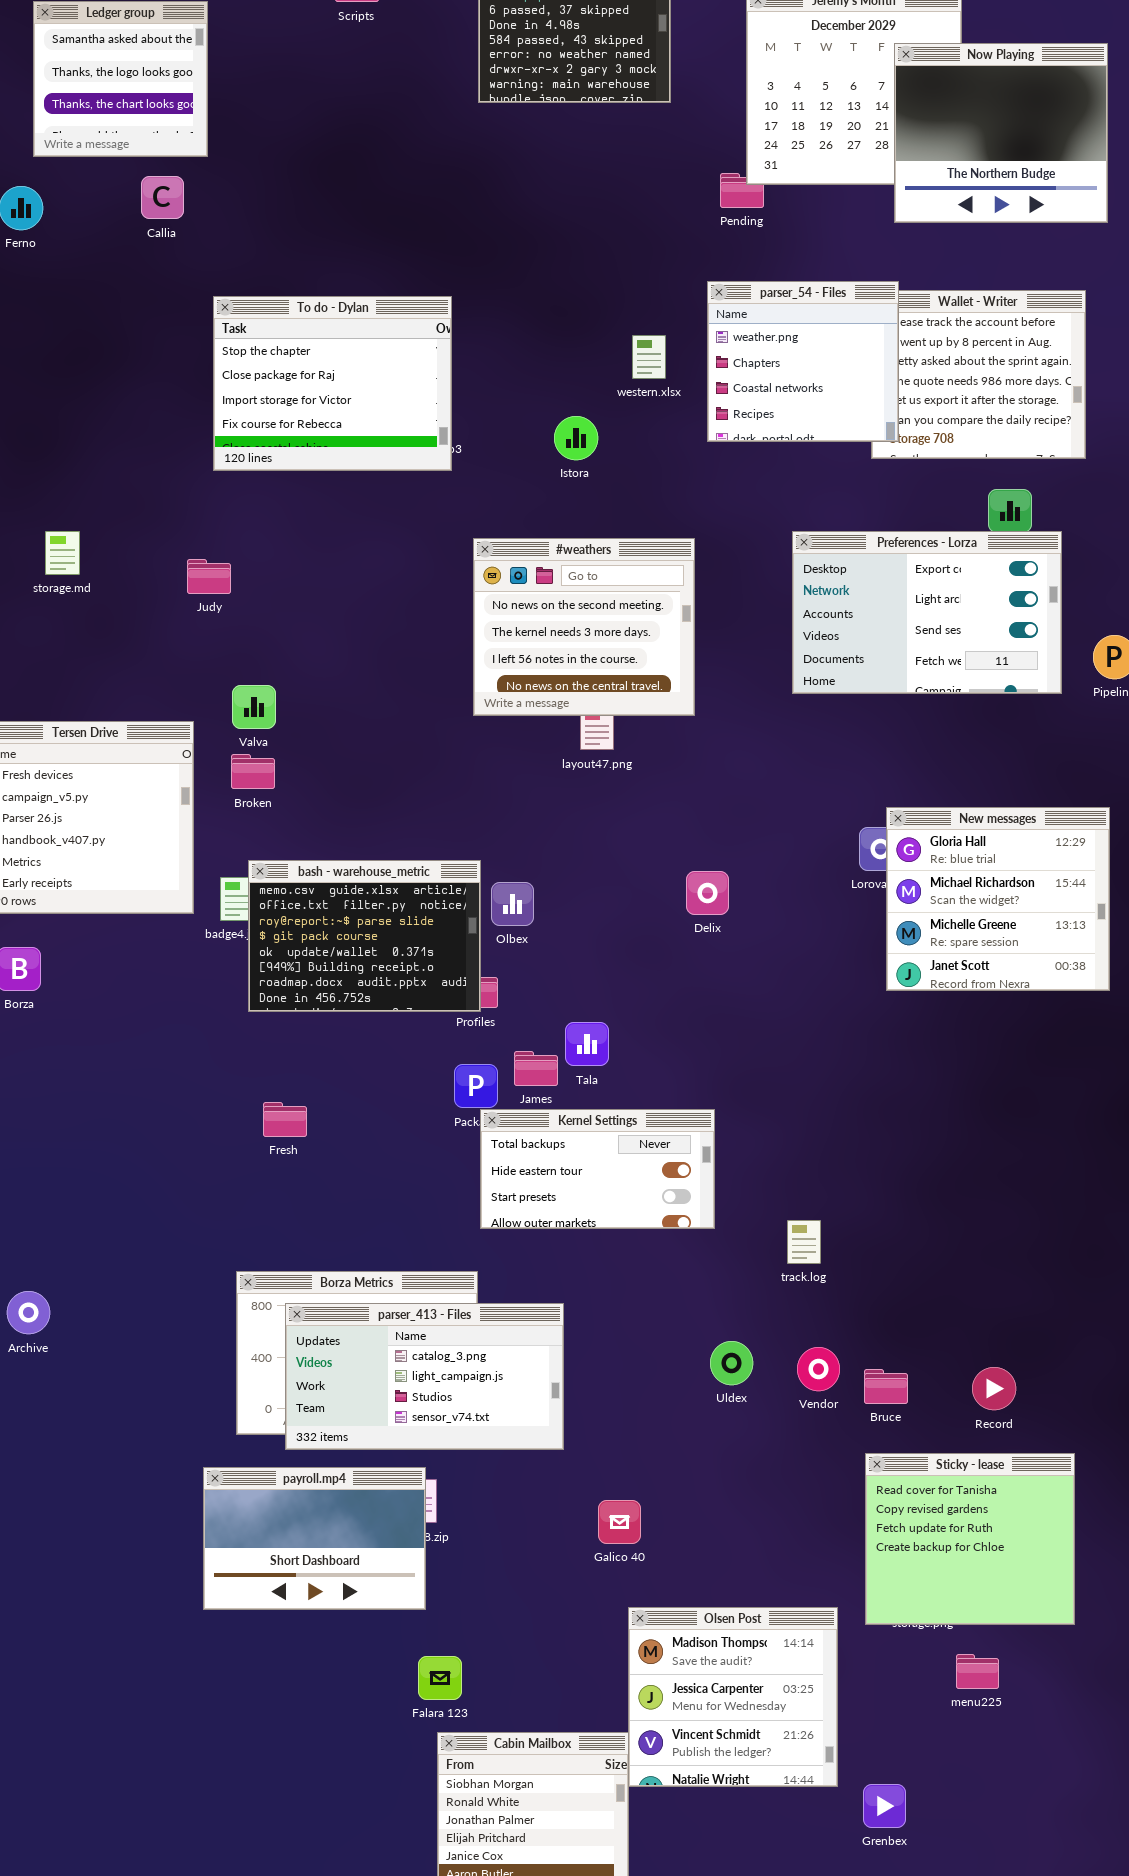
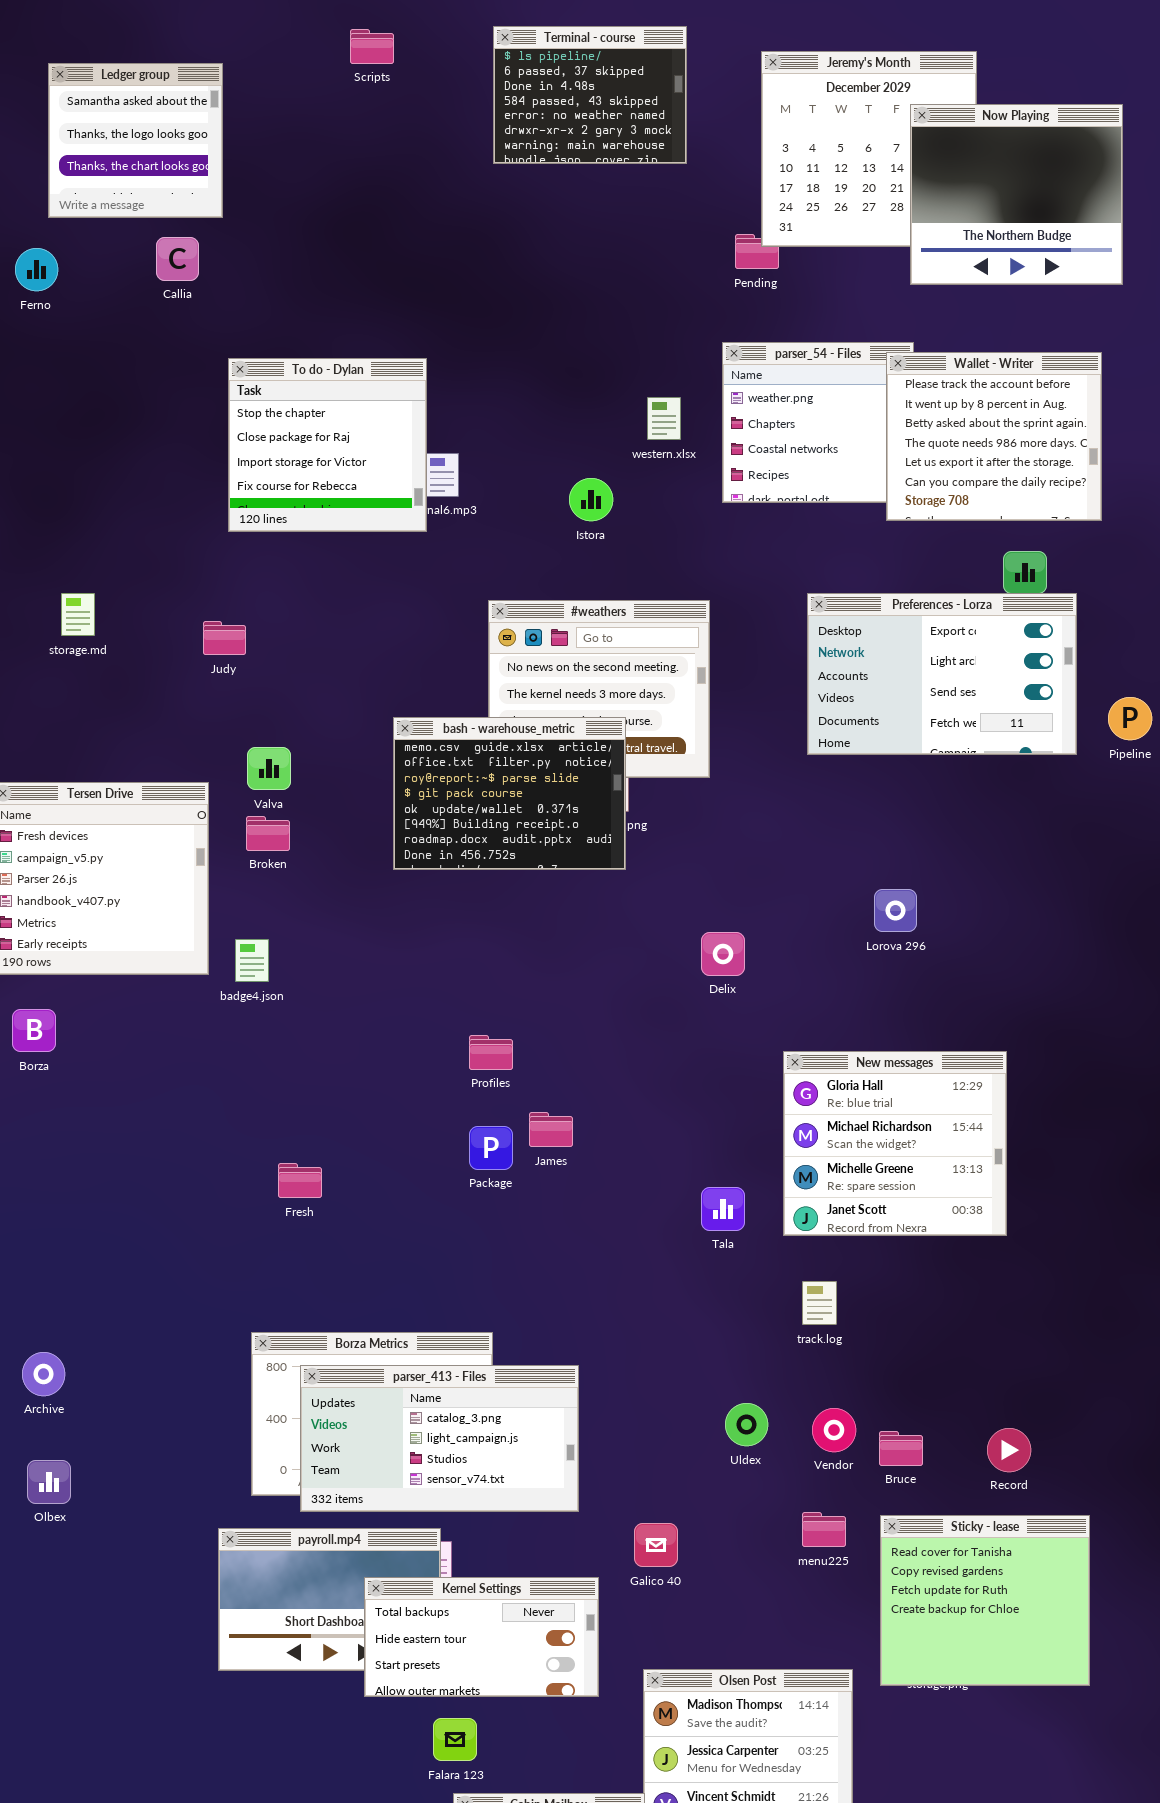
Wallet - Writer: [871,290,1086,459] -> [886,352,1102,521], raised
To do - Dylan: [213,296,452,471] -> [228,358,427,532], resized
New messages: [886,807,1110,991] -> [783,1051,1007,1236], moved
bash - warehouse_metric: [248,860,481,1012] -> [393,717,626,870], moved
Olbex: [491,882,534,926] -> [27,1460,71,1504], moved
Tala: [565,1022,609,1066] -> [701,1187,745,1231], moved
Kernel Settings: [480,1109,715,1229] -> [364,1577,599,1697], moved
Galico 40: [598,1500,641,1544] -> [634,1523,678,1567], moved
menu225: [956,1654,999,1689] -> [802,1512,846,1547], moved

